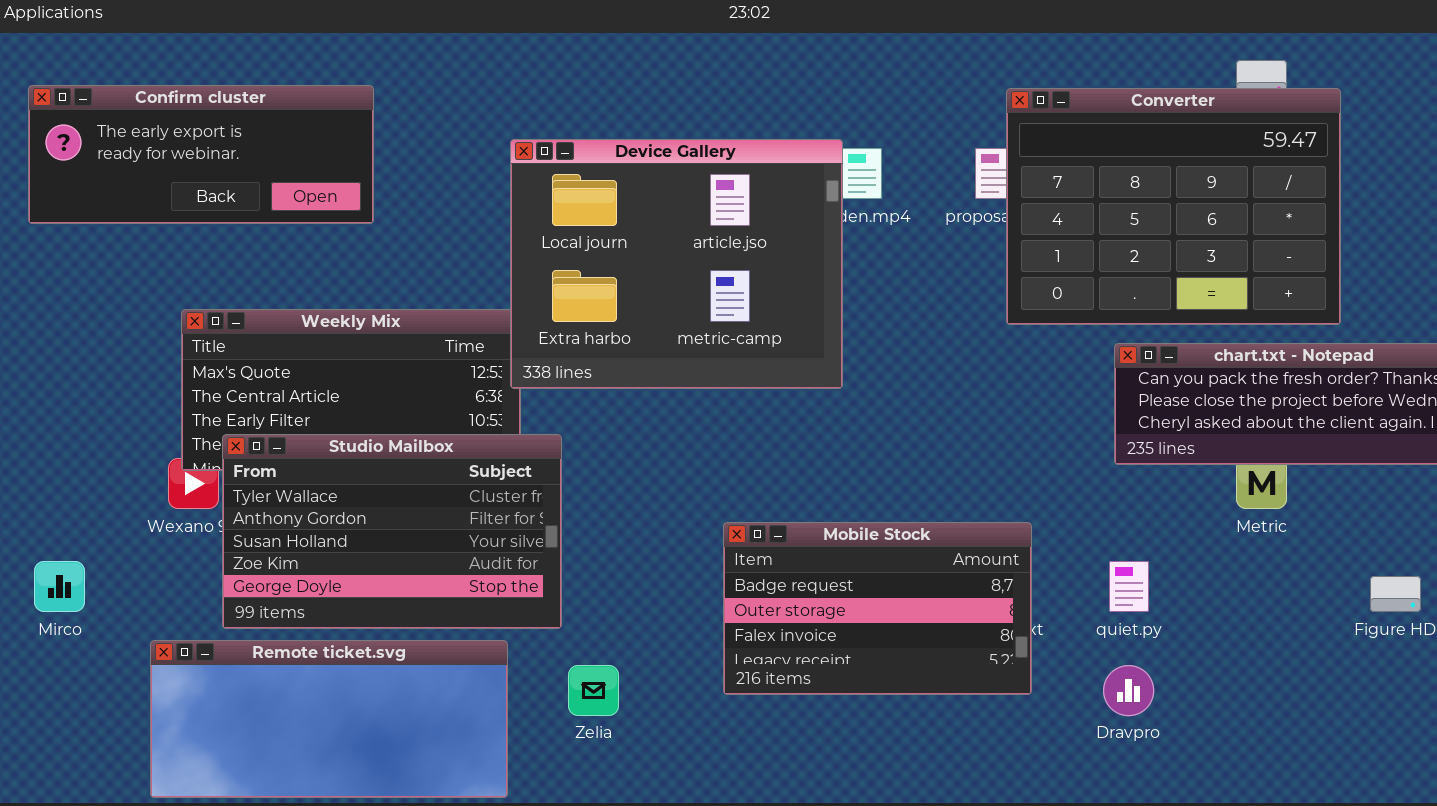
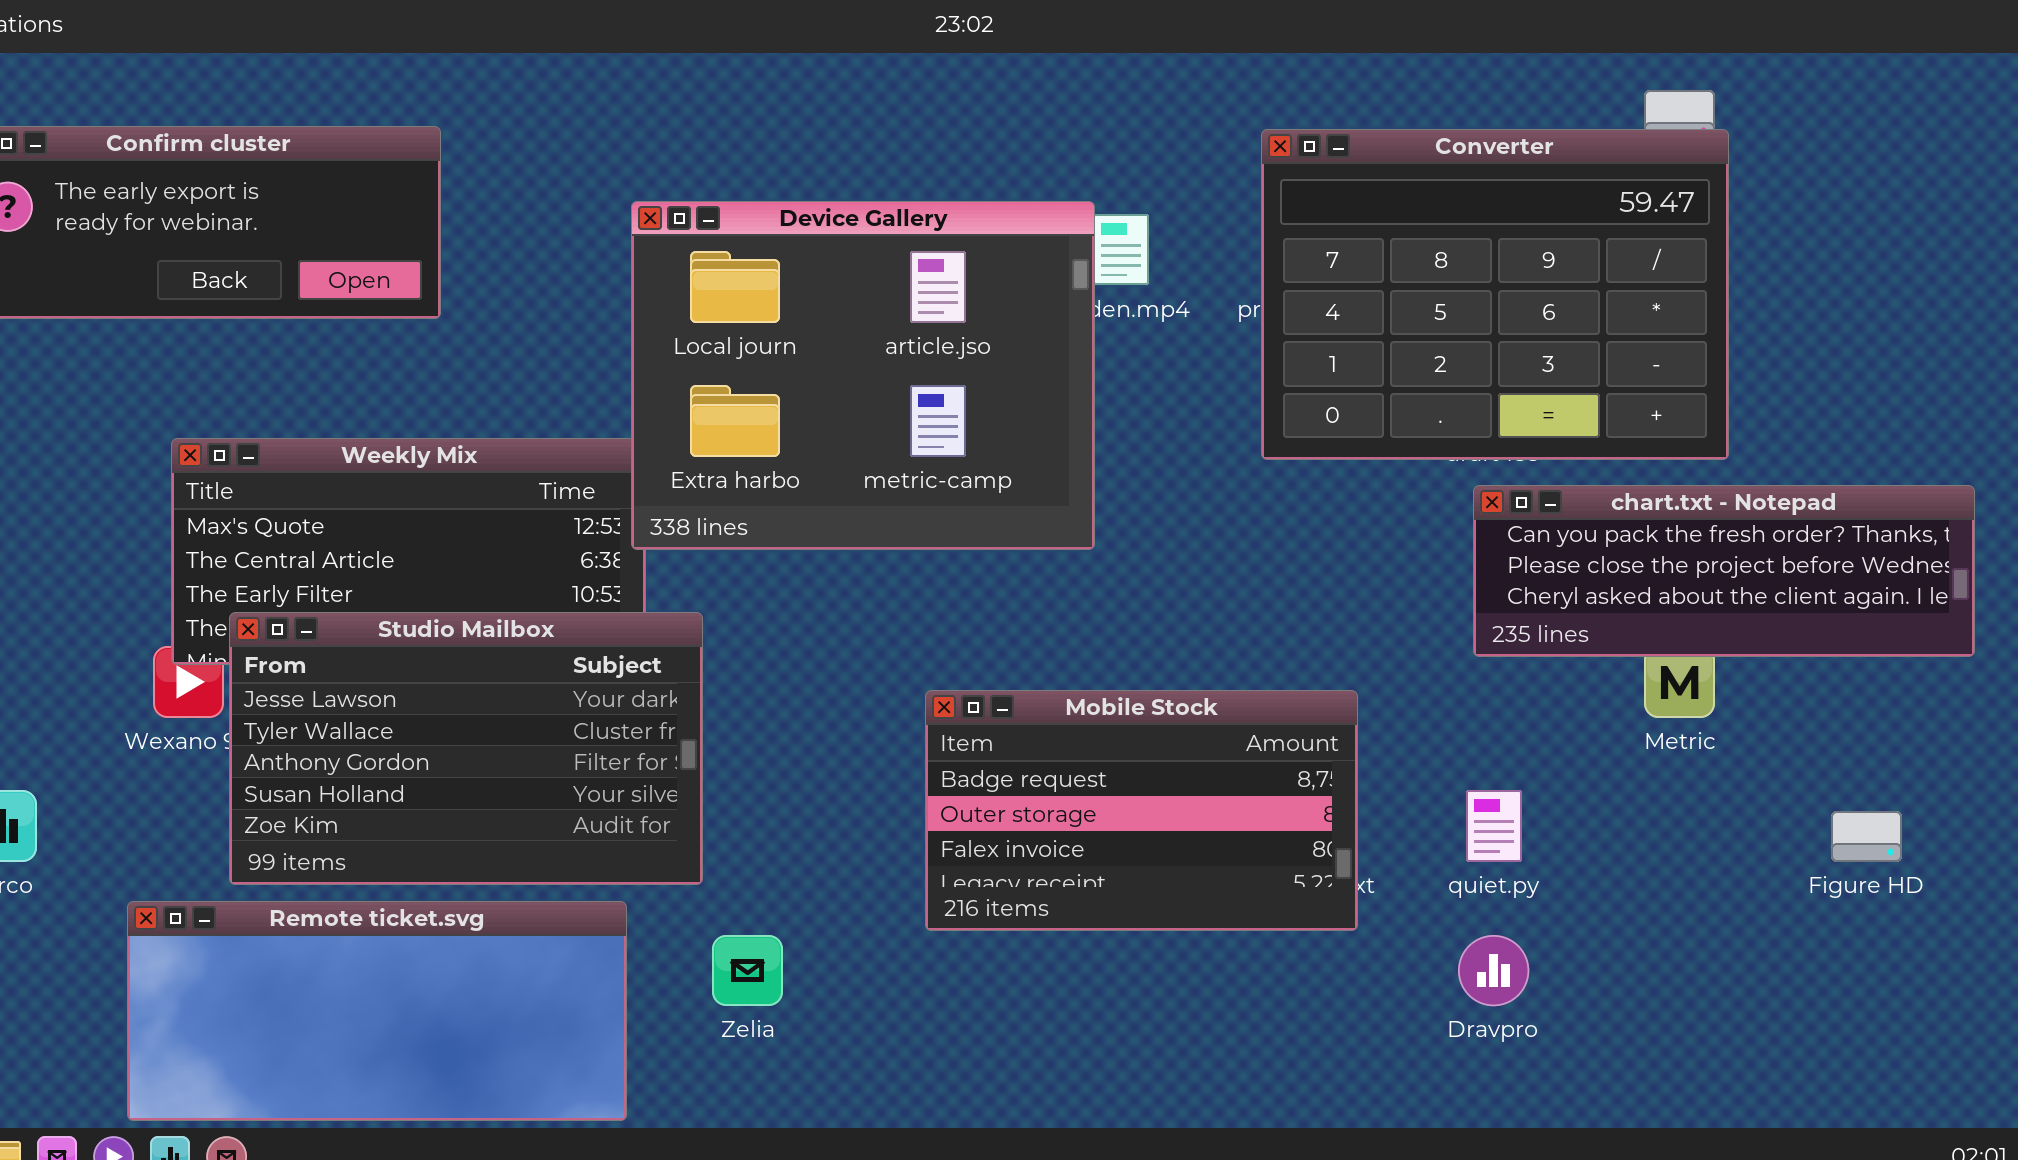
Converter: [1006,88,1341,325] -> [1261,129,1729,460], moved
Studio Mailbox: [222,434,562,629] -> [229,612,703,885], scrolled up 1 row
Mobile Stock: [723,522,1032,695] -> [925,690,1358,931], moved

